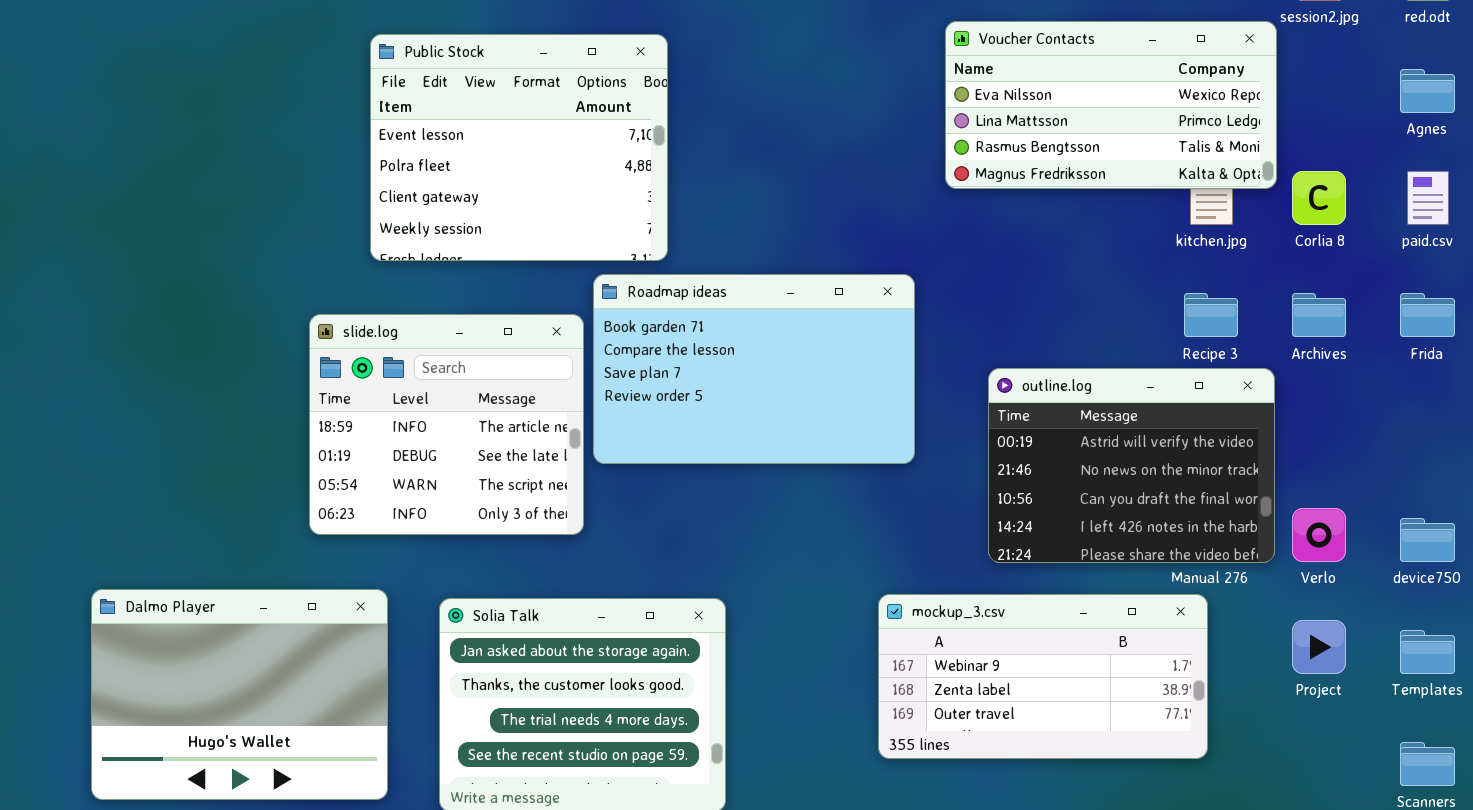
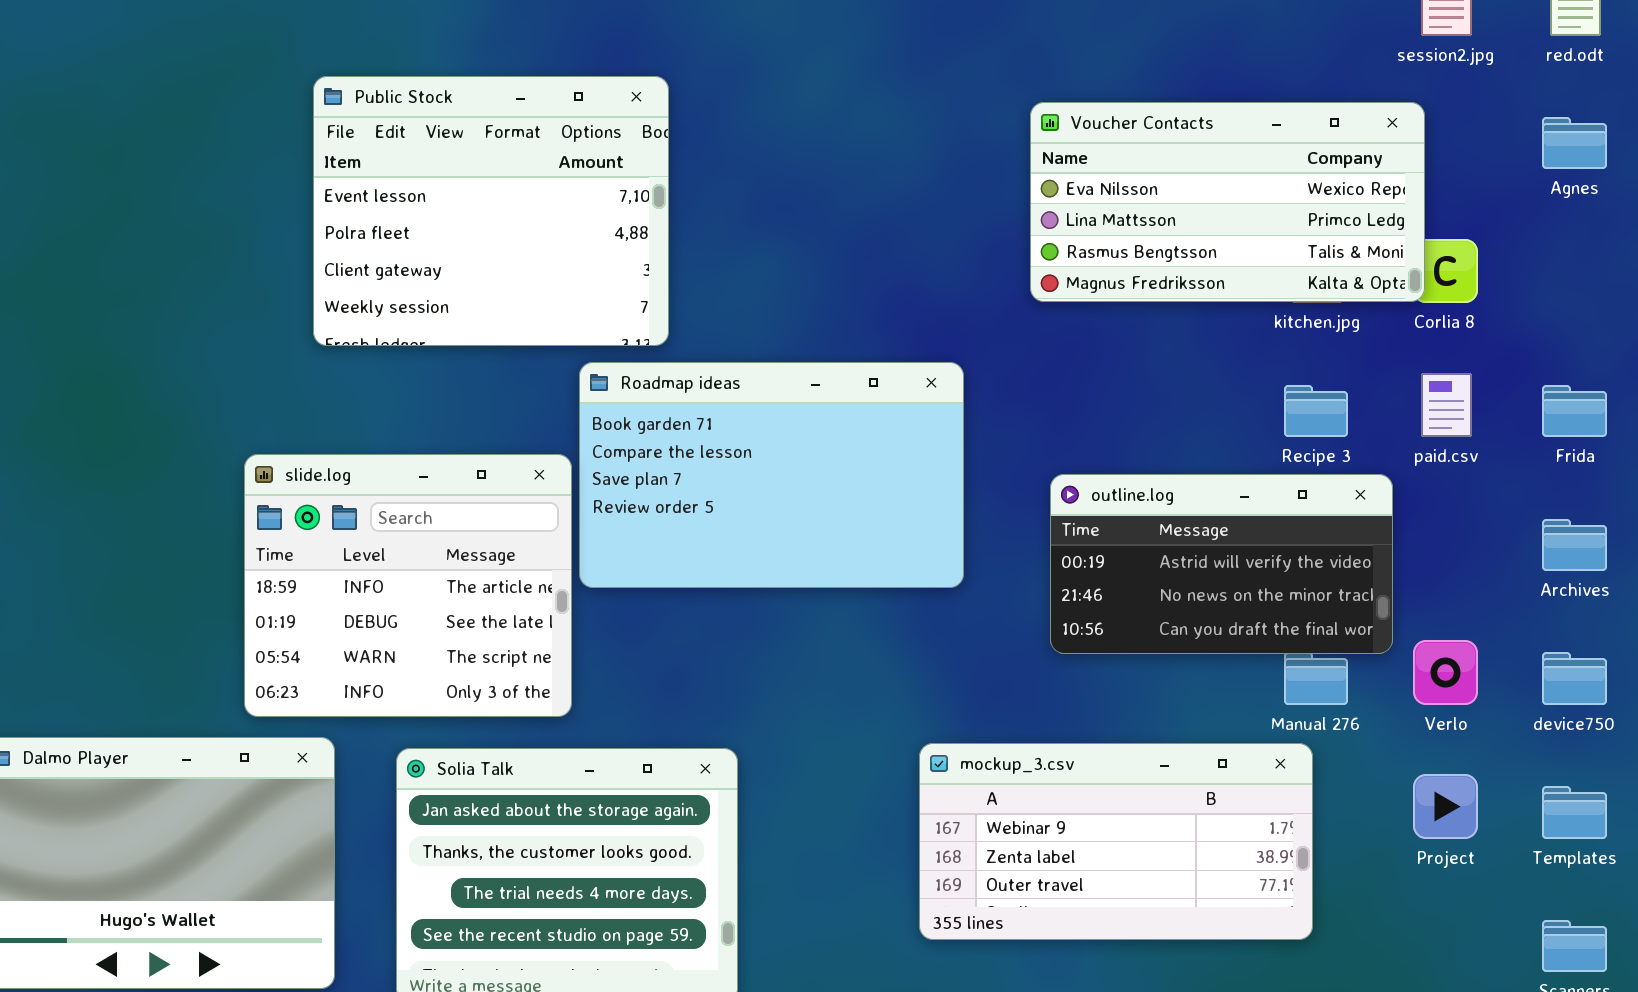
Voucher Contacts: [945,21,1277,189] -> [1030,102,1425,302], moved
paid.csv: [1407,171,1449,225] -> [1421,373,1472,437], moved
Archives: [1292,293,1346,337] -> [1542,519,1607,571], moved
slide.log: [309,314,584,535] -> [244,454,572,717], moved
outline.log: [988,368,1275,563] -> [1050,474,1393,654], resized

